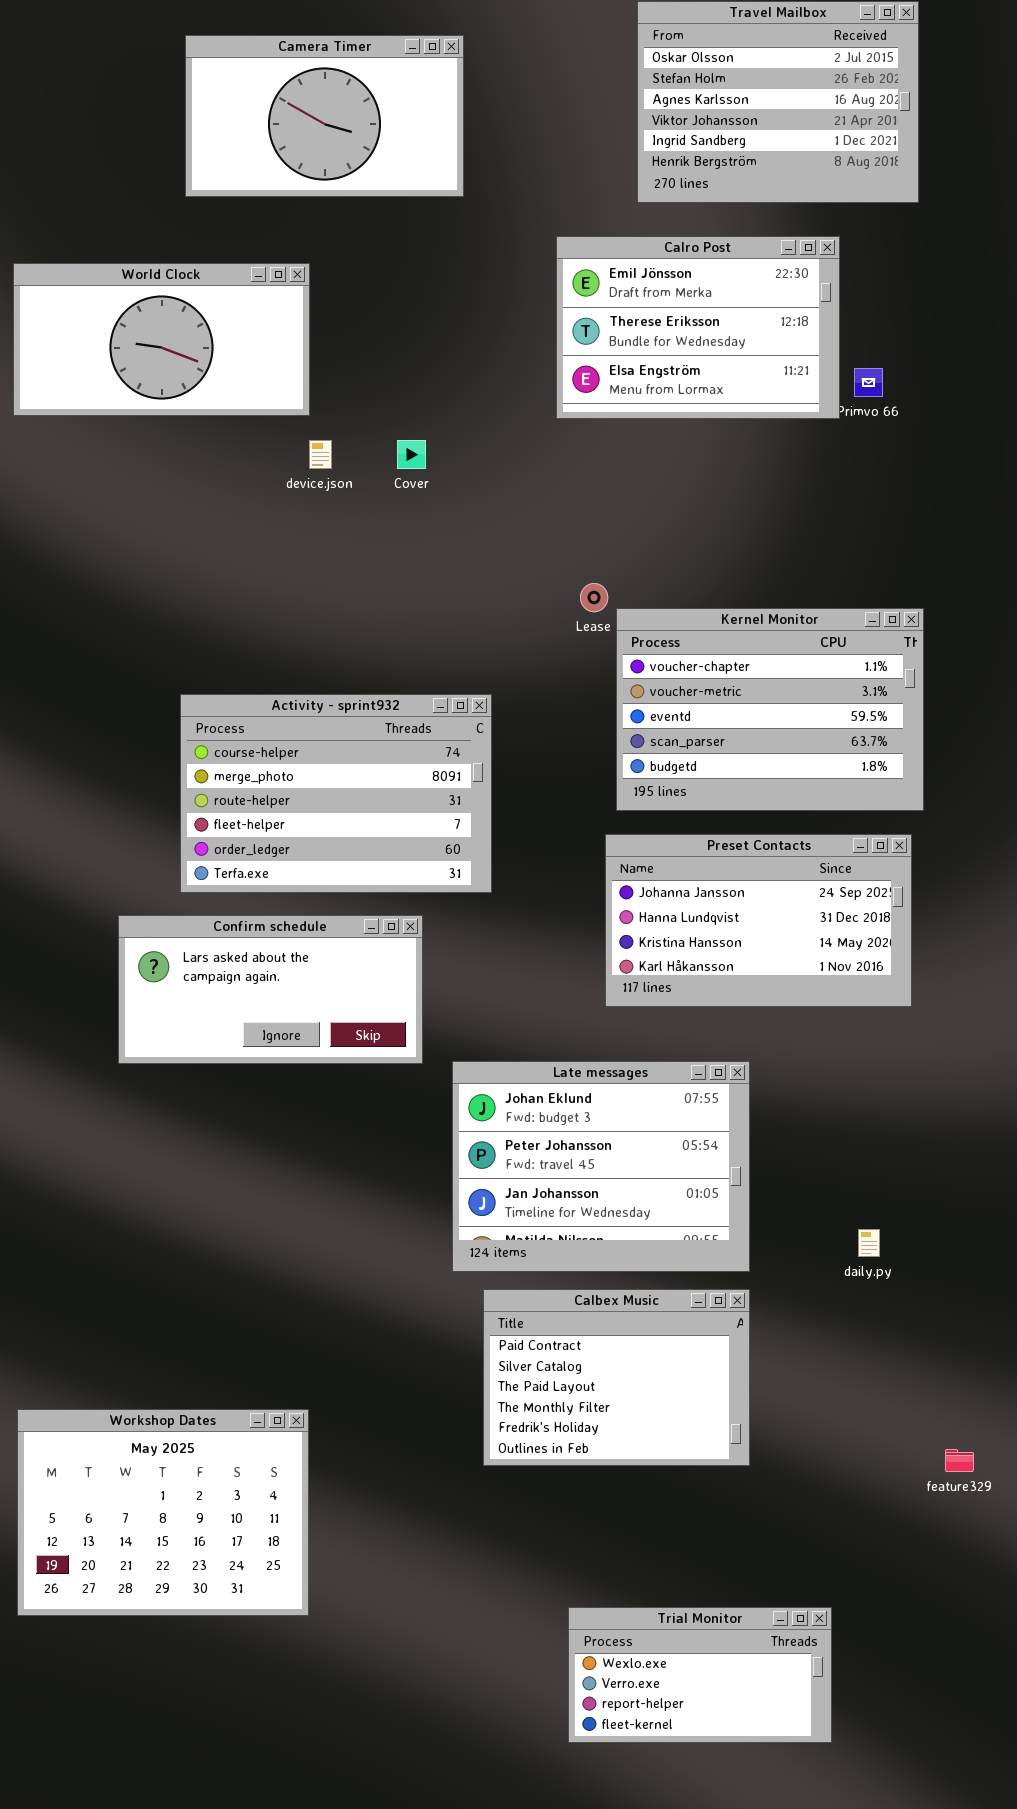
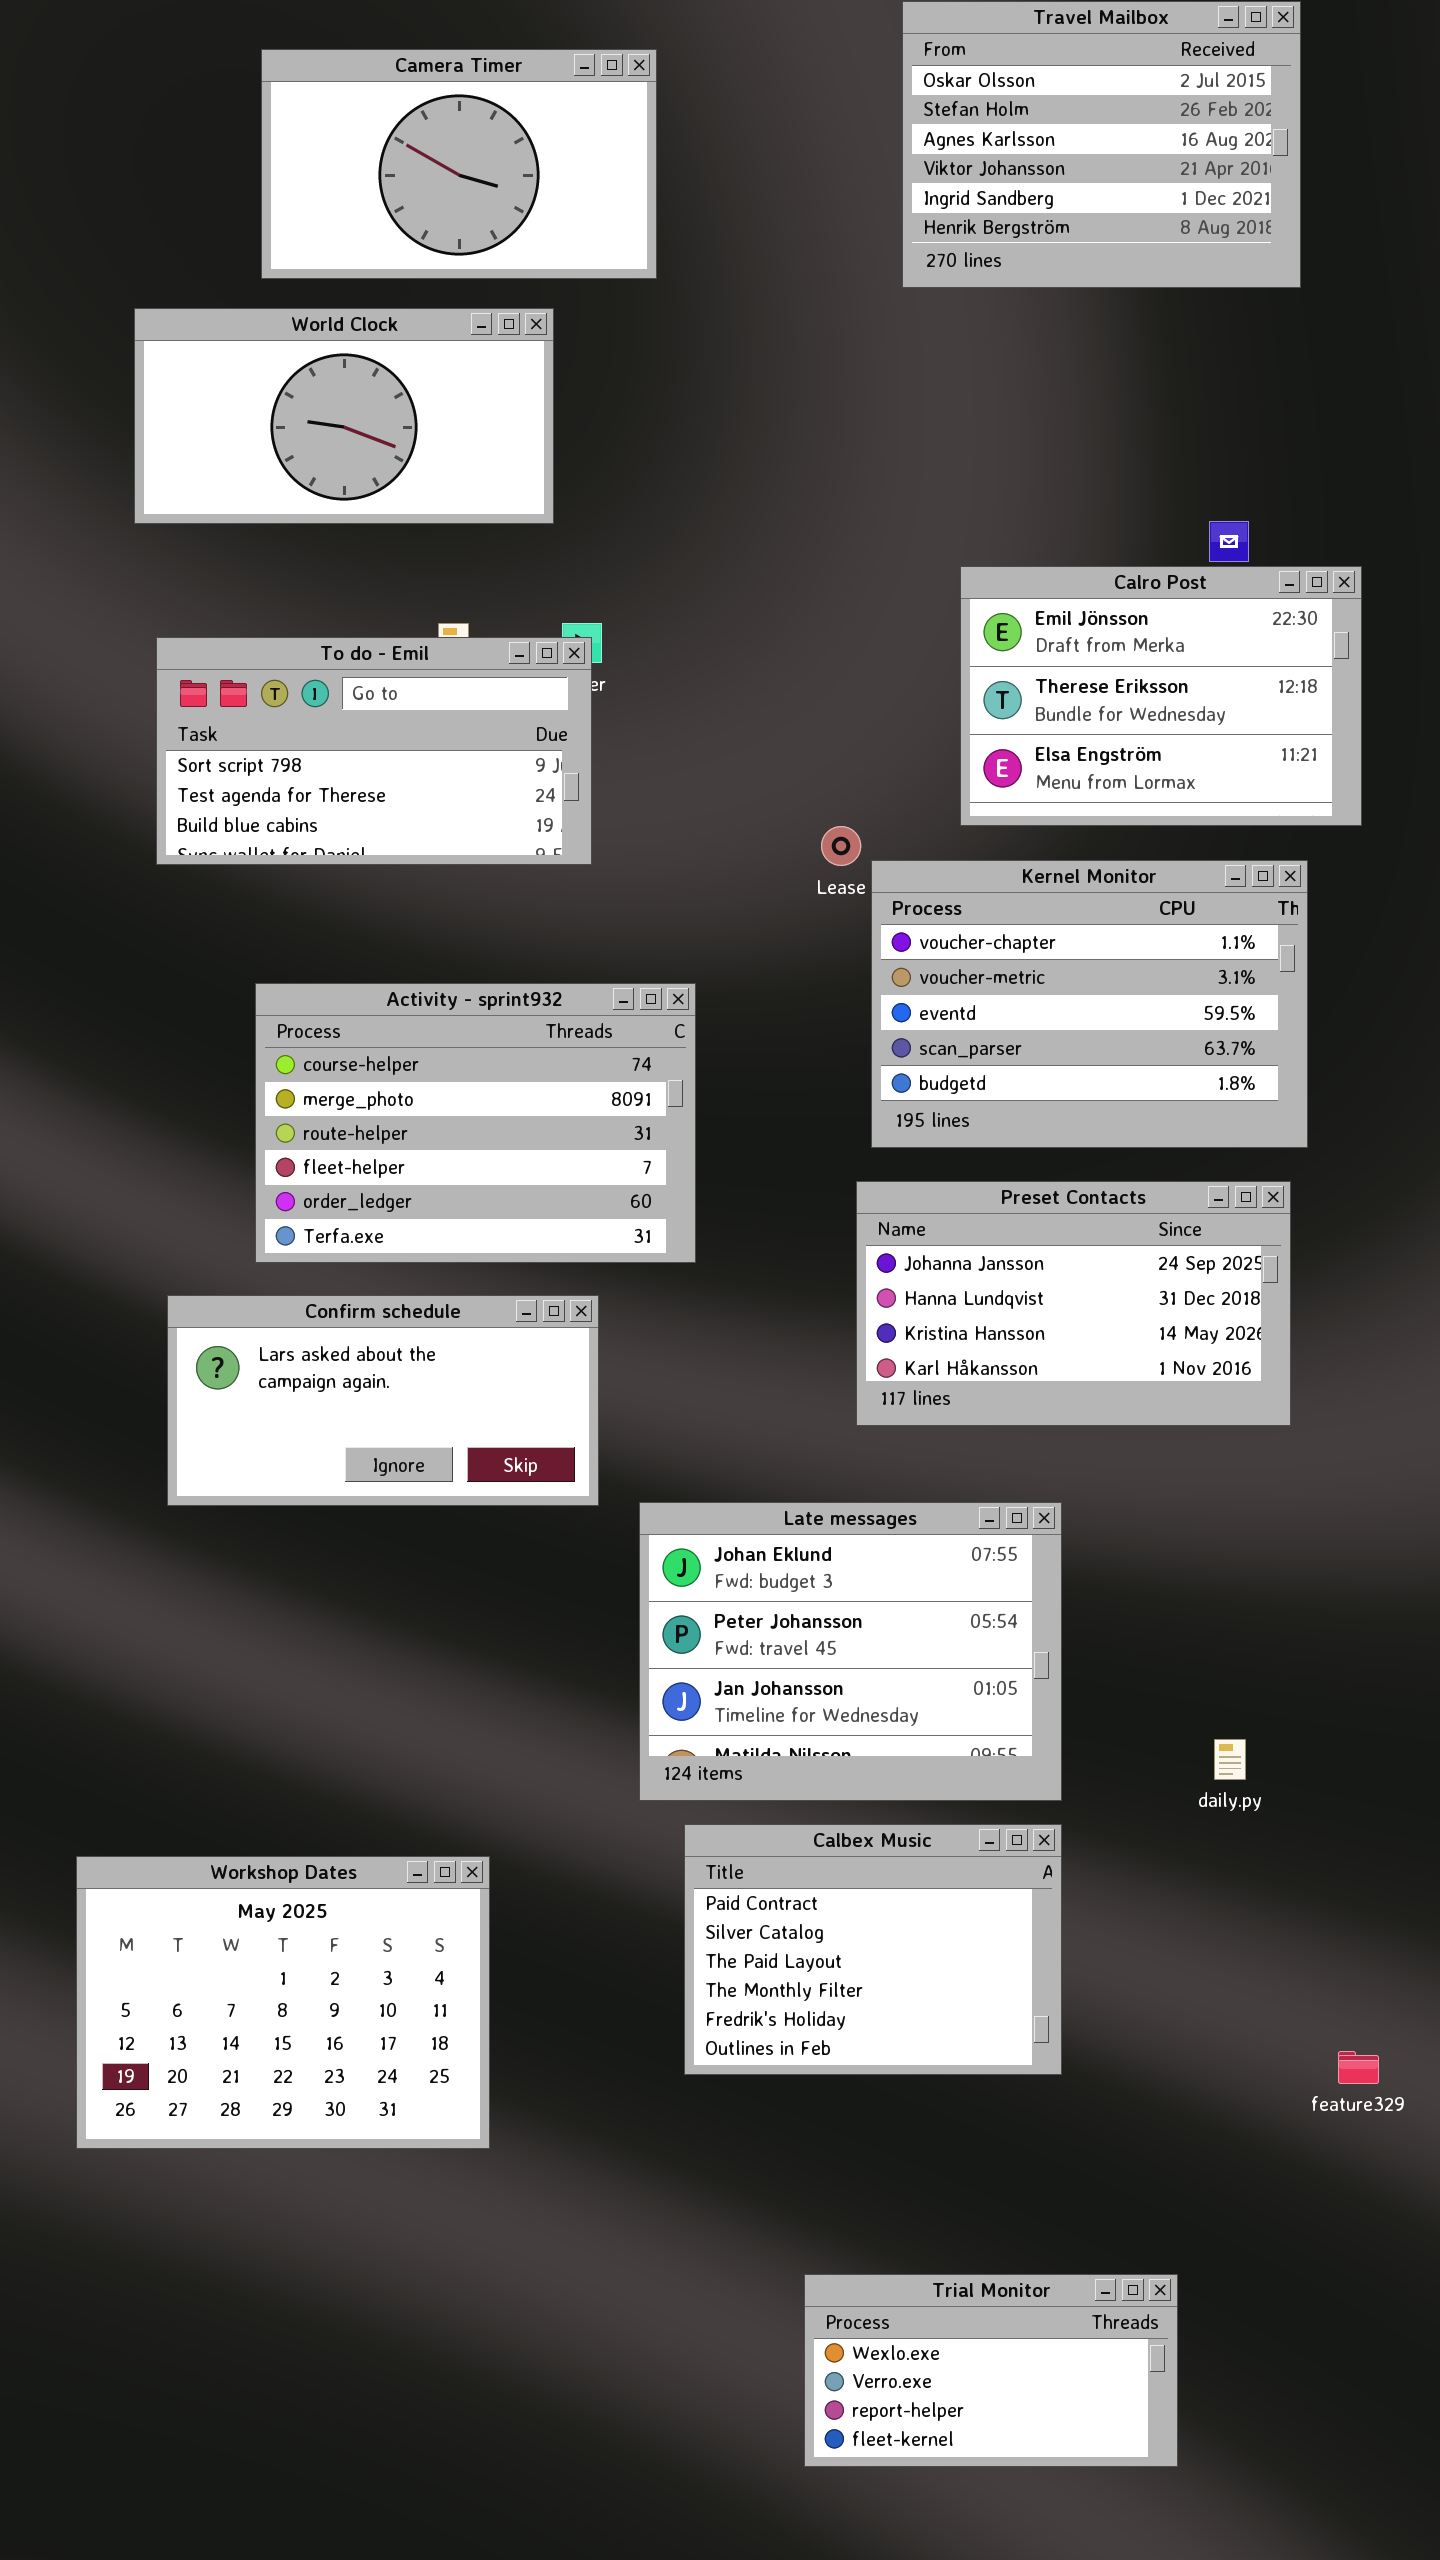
Calro Post: [556,236,840,419] -> [960,566,1362,826], moved
World Clock: [13,263,310,416] -> [134,308,554,524], moved
To do - Emil: none -> [156,637,592,865], opened
Workshop Dates: [17,1409,309,1616] -> [76,1856,490,2149], moved

